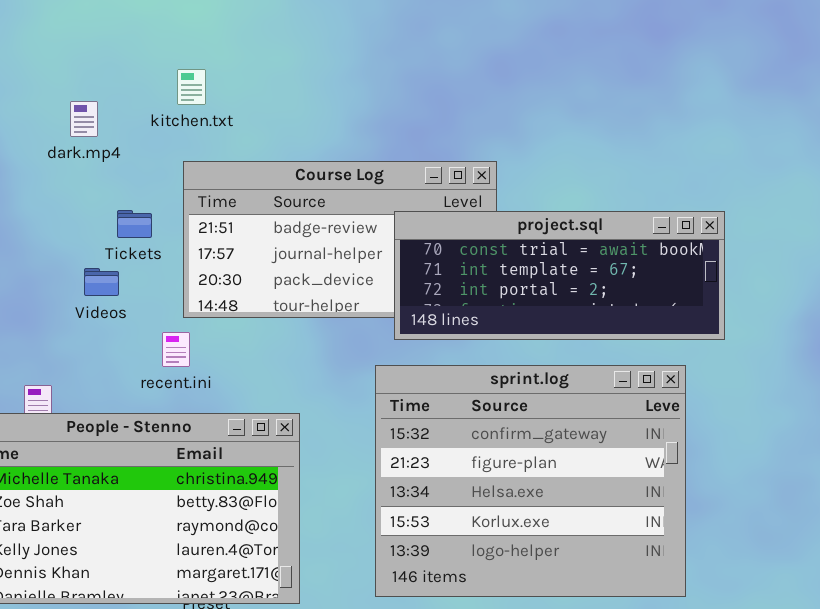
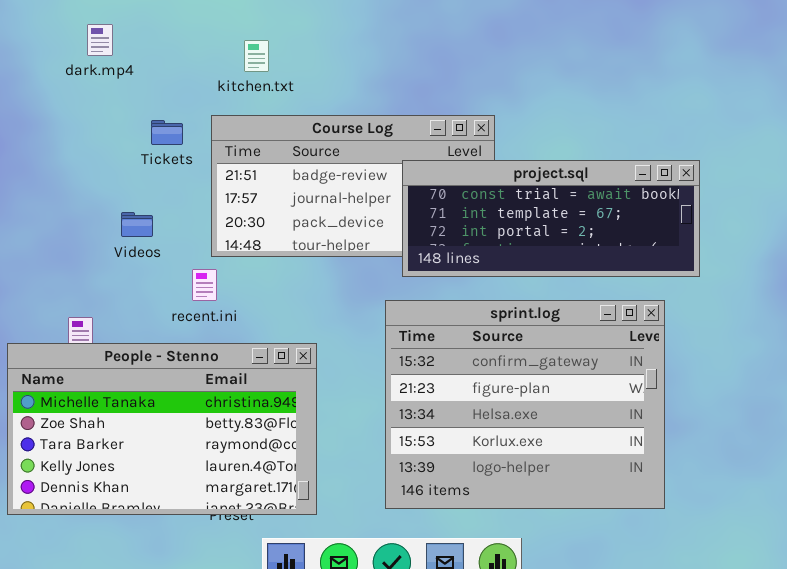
kitchen.txt: [177,69,206,105] -> [244,40,269,72], moved
dark.mp4: [70,101,98,137] -> [87,24,113,56], moved
Tickets: [117,210,152,238] -> [151,120,183,145], moved

